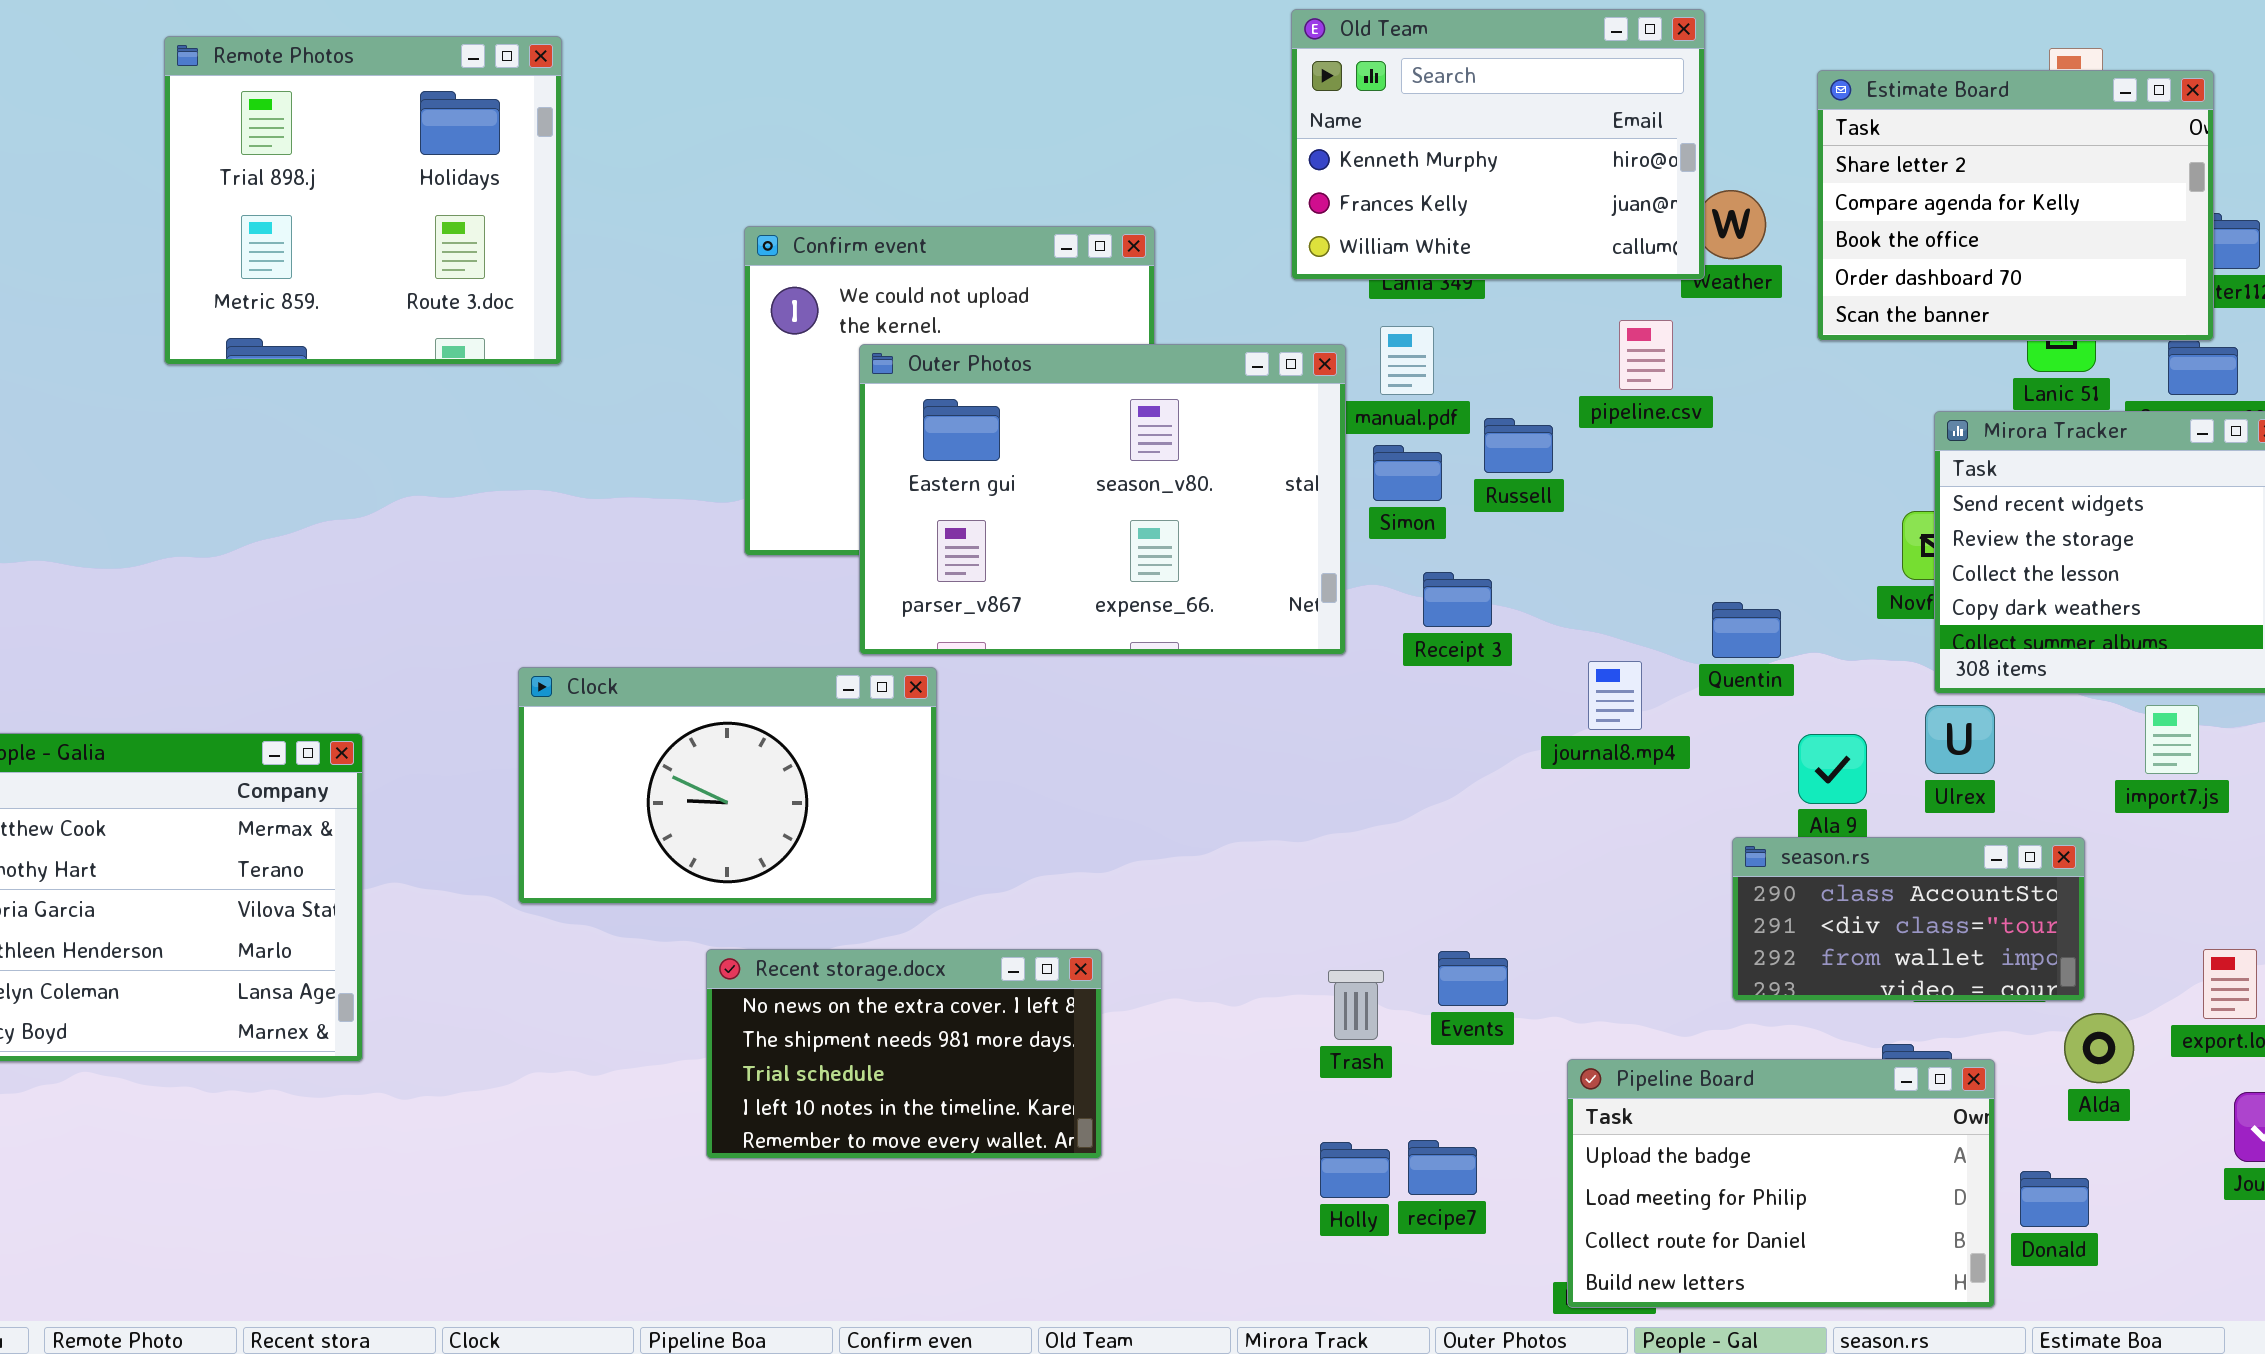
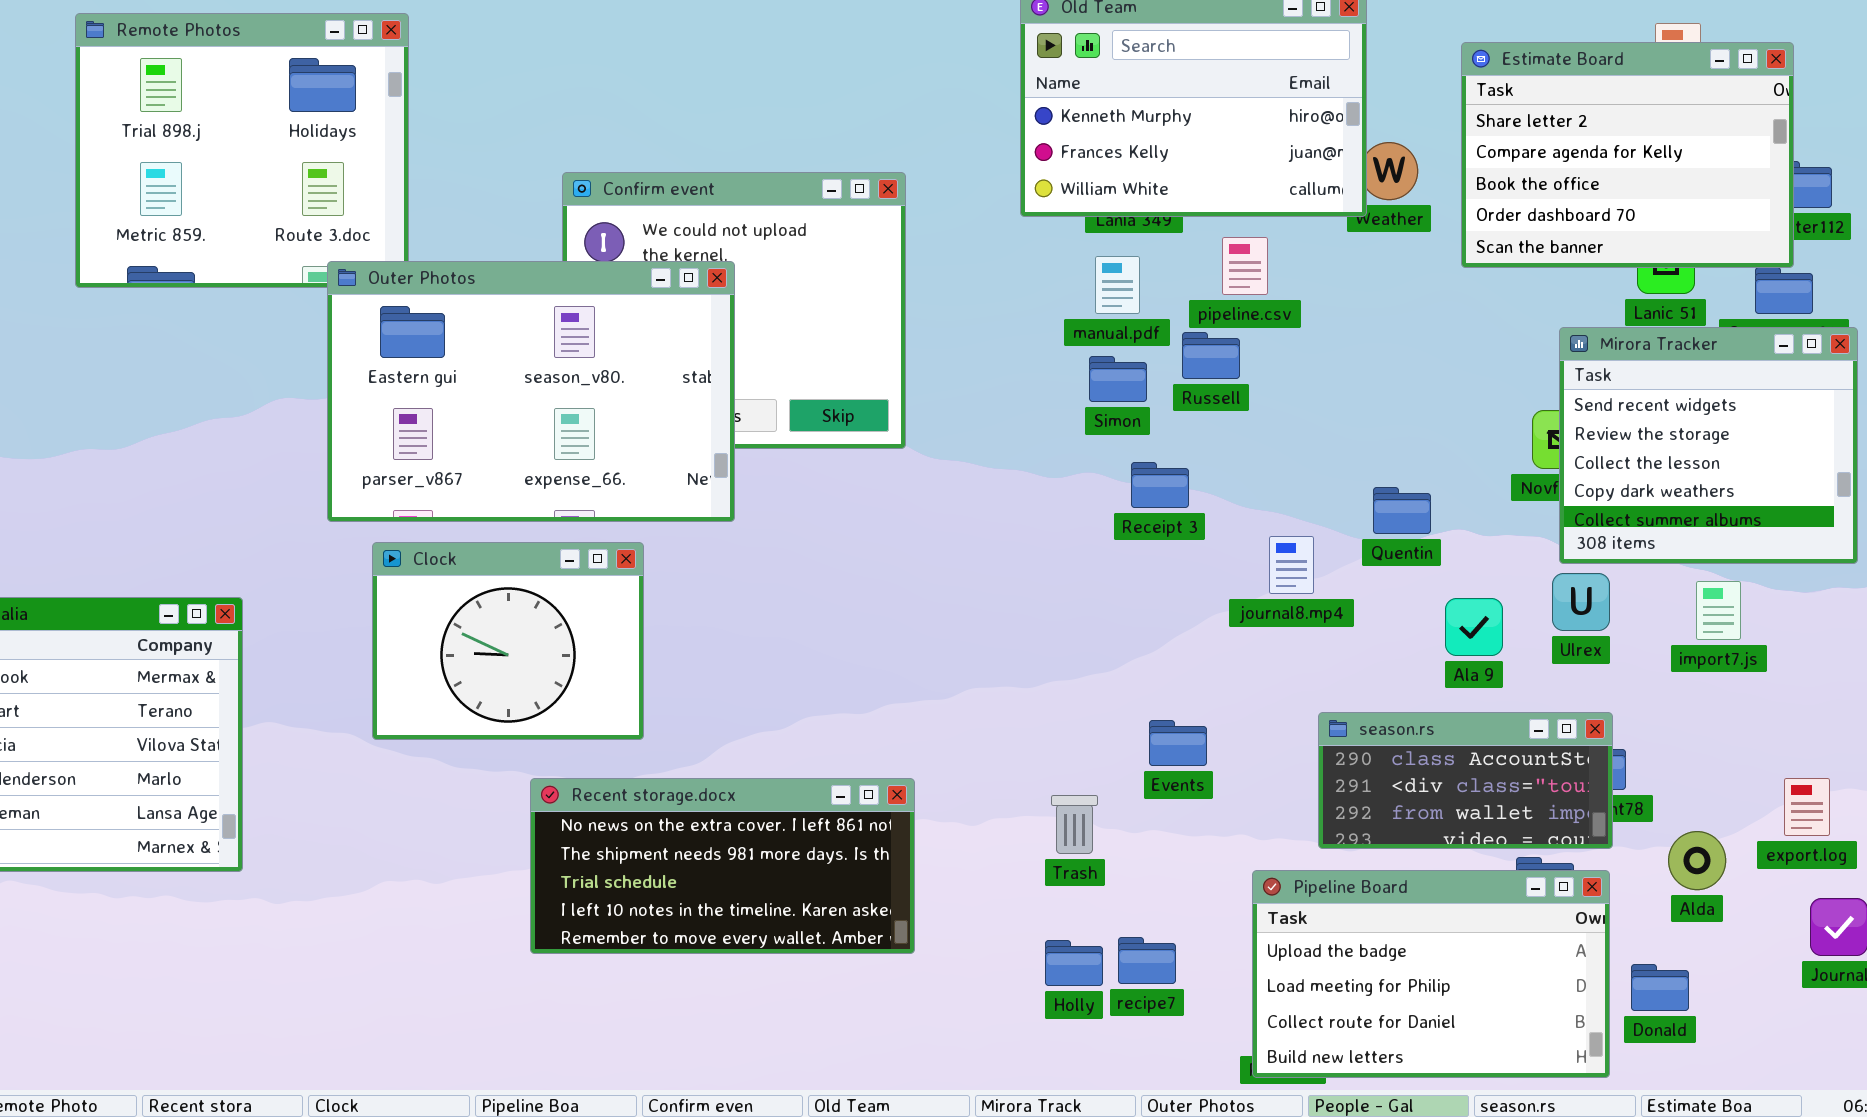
pipeline.csv: [1619,320,1673,390] -> [1222,237,1268,295], moved
Outer Photos: [859,344,1346,655] -> [327,261,735,522], moved
Clock: [518,667,937,904] -> [372,542,644,740], resized
import7.js: [2145,705,2199,774] -> [1696,581,1741,640], moved
season.rs: [1732,837,2085,1001] -> [1318,712,1613,849], moved
Recent storage.docx: [706,949,1102,1159] -> [530,778,915,954], resized
Events: [1438,951,1508,1006] -> [1149,720,1207,766], moved

